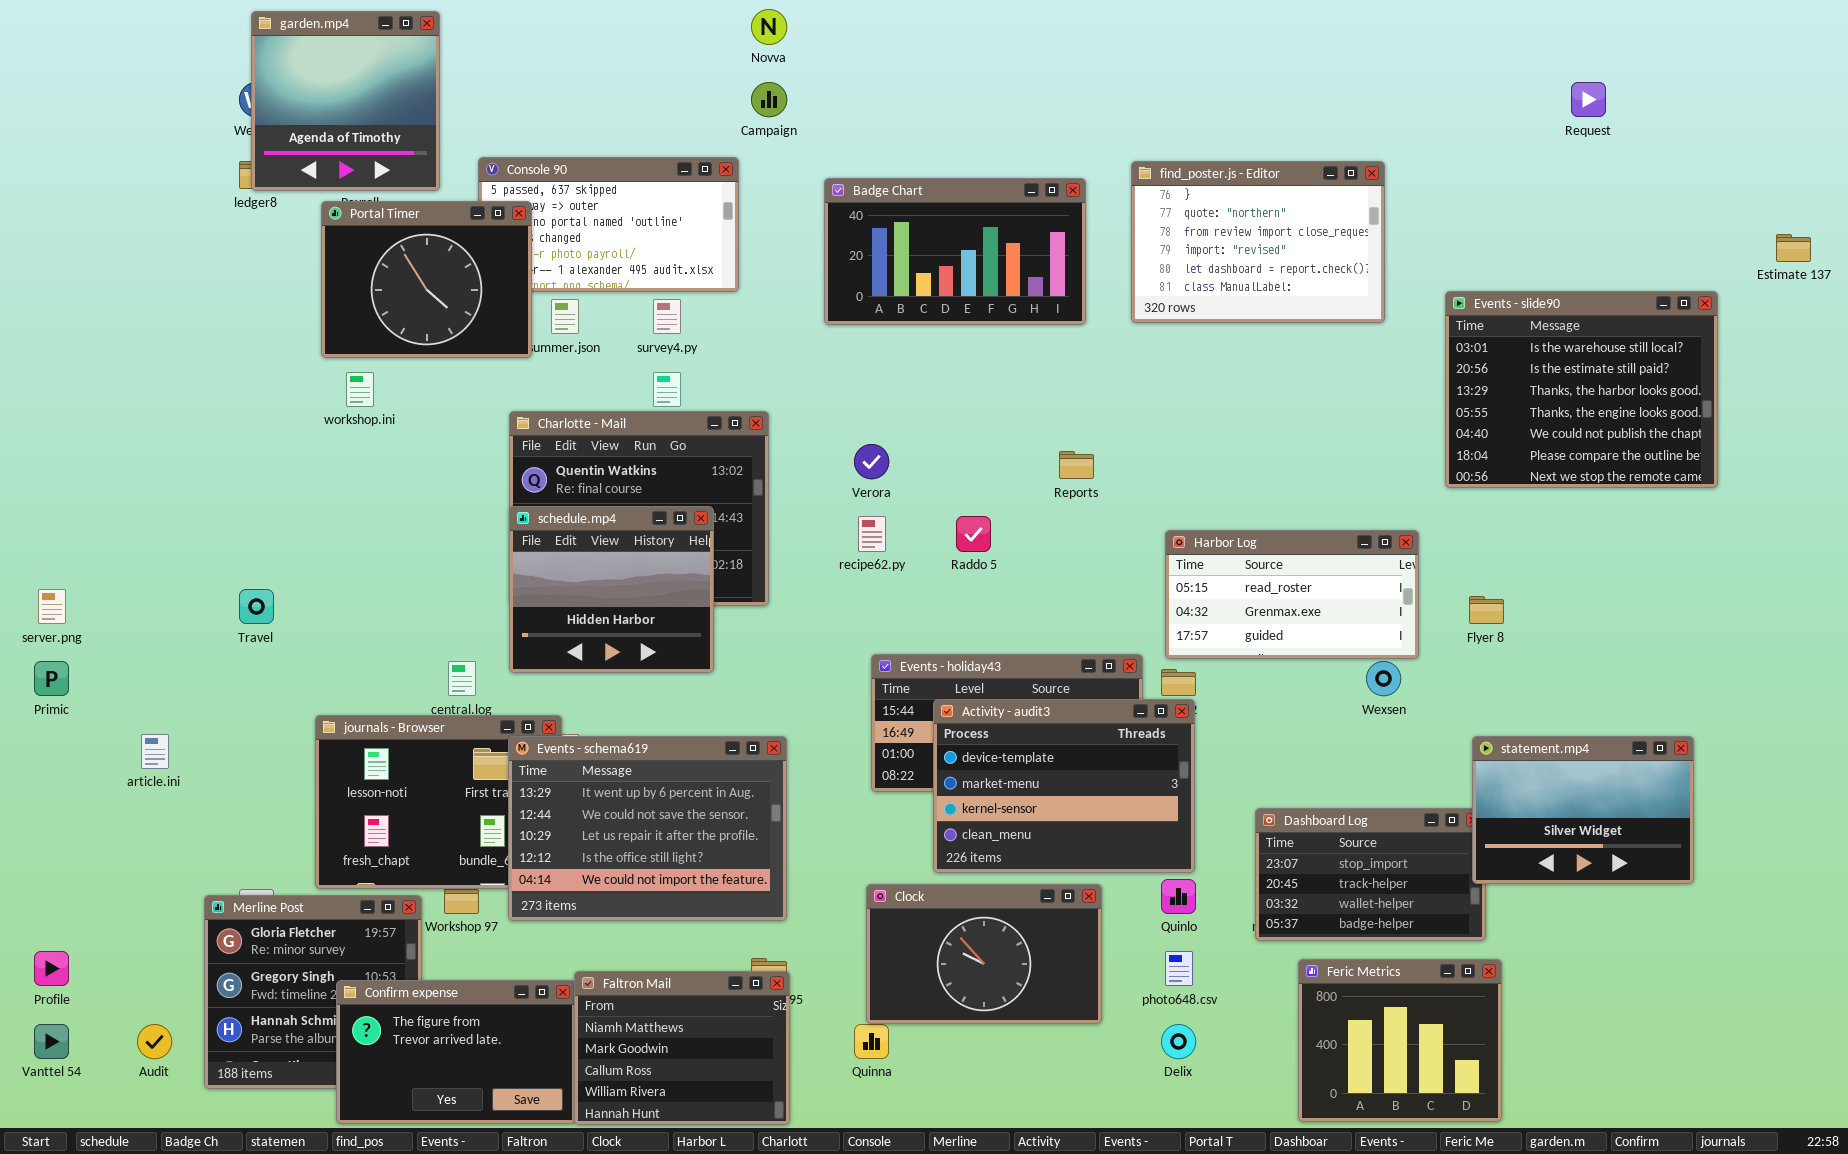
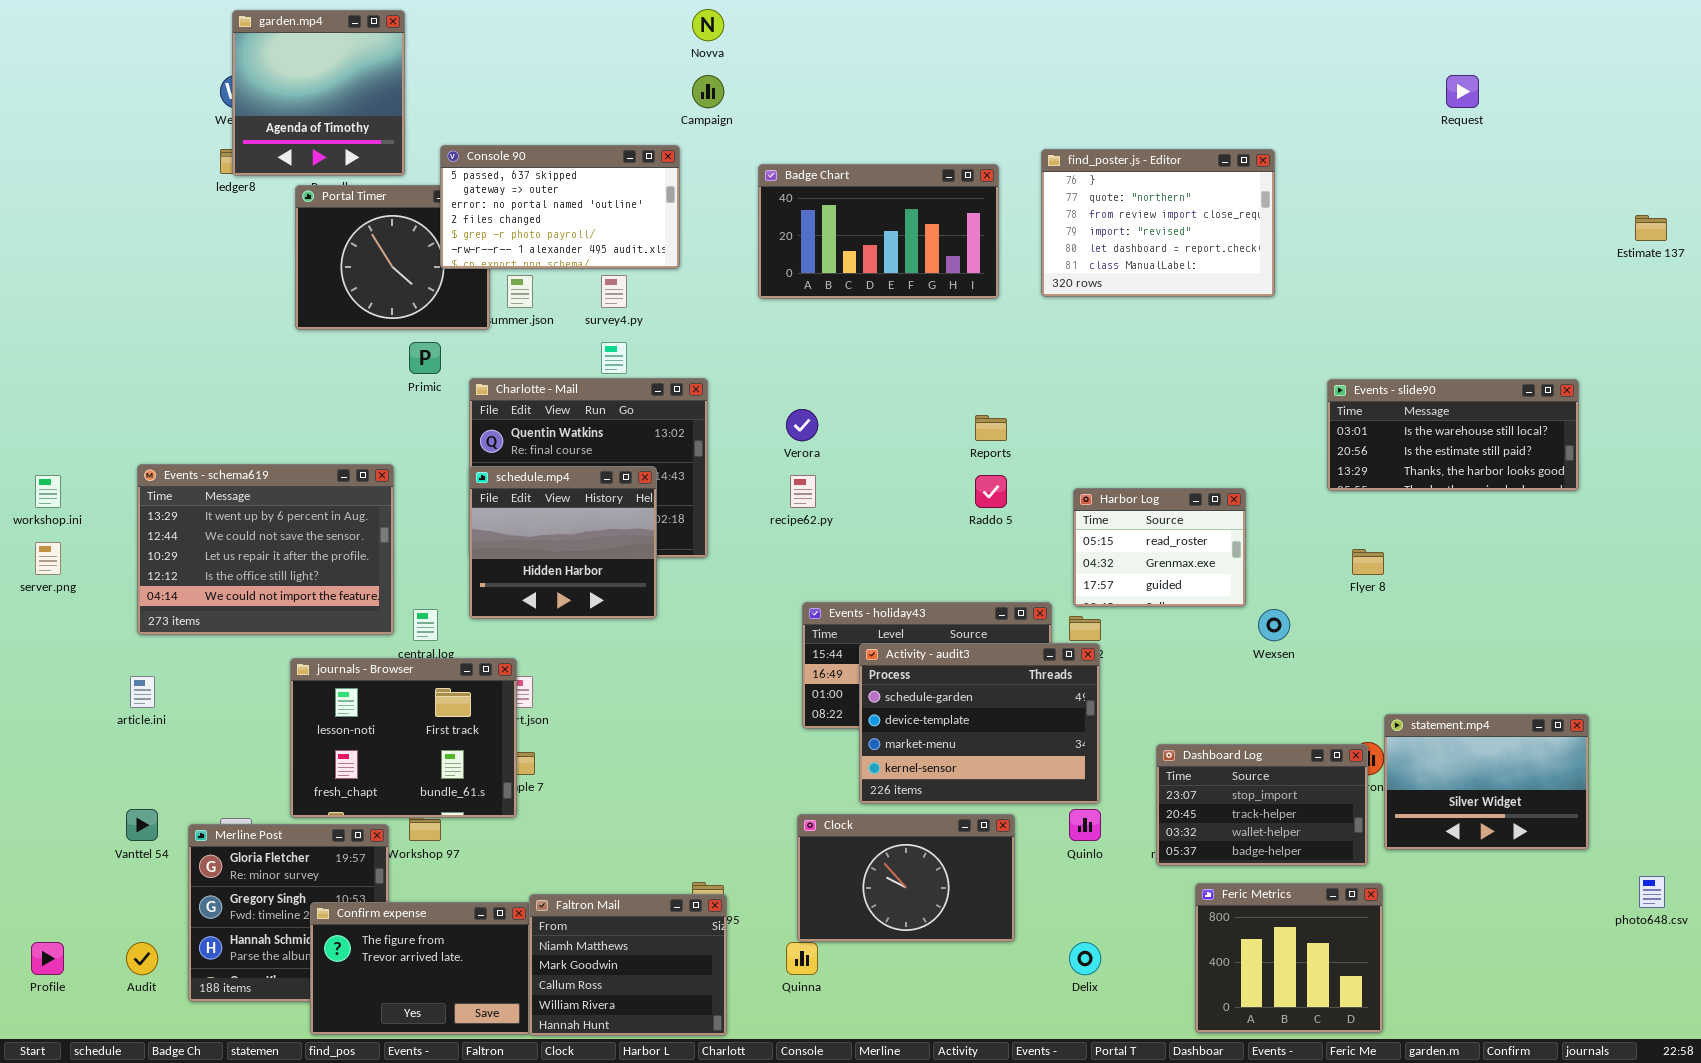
Console 90: [478,157,739,292] -> [440,145,680,269], raised
Events - slide90: [1445,291,1718,488] -> [1327,379,1579,491], moved, resized
workshop.ini: [346,372,374,407] -> [35,475,61,508], moved
Raddo 5: [956,516,991,552] -> [975,475,1007,508], moved
Harbor Log: [1165,530,1419,659] -> [1073,488,1246,607], resized
Primic: [34,661,69,696] -> [409,342,441,374], moved
Activity - audit3: [933,699,1195,873] -> [859,643,1100,804], scrolled up 1 row
Events - schema619: [508,736,787,921] -> [137,464,394,635], moved
statement.mp4: [1472,736,1694,884] -> [1384,714,1589,850], moved
Profile: [34,951,69,986] -> [31,942,64,975], moved
photo648.csv: [1165,951,1193,986] -> [1639,876,1665,908], moved
Vanttel 54: [34,1024,69,1059] -> [126,809,158,841], moved

